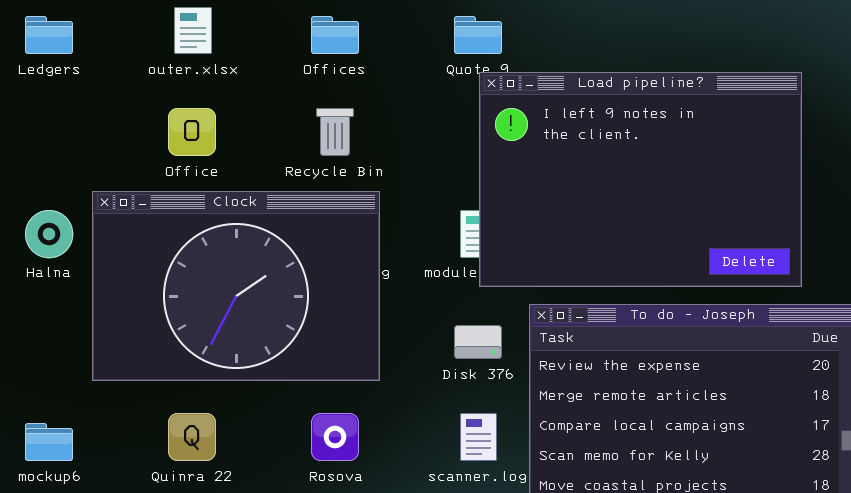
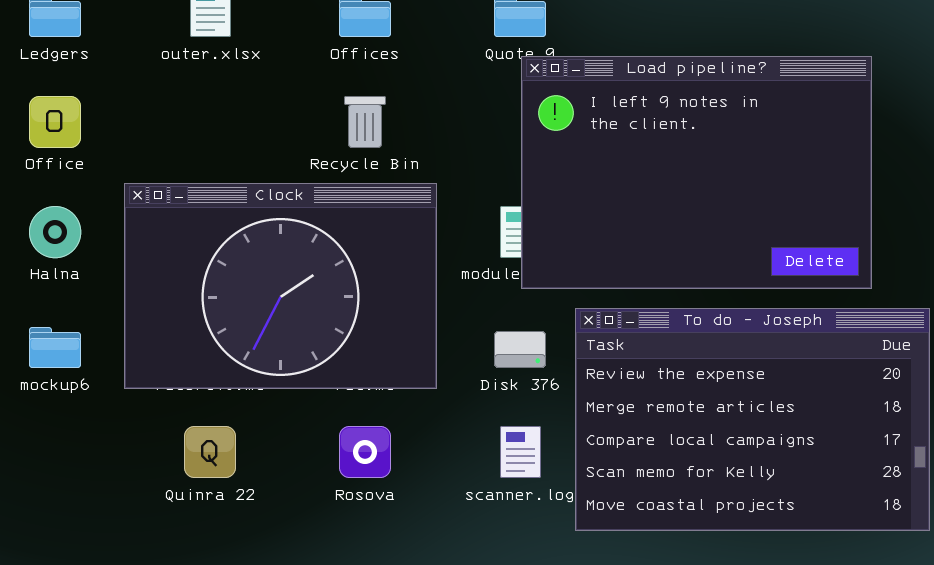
Office: [168,108,216,156] -> [29,96,81,148], moved
Clock: [92,191,380,381] -> [124,183,437,389], moved
mockup6: [25,423,73,461] -> [29,327,81,368], moved

